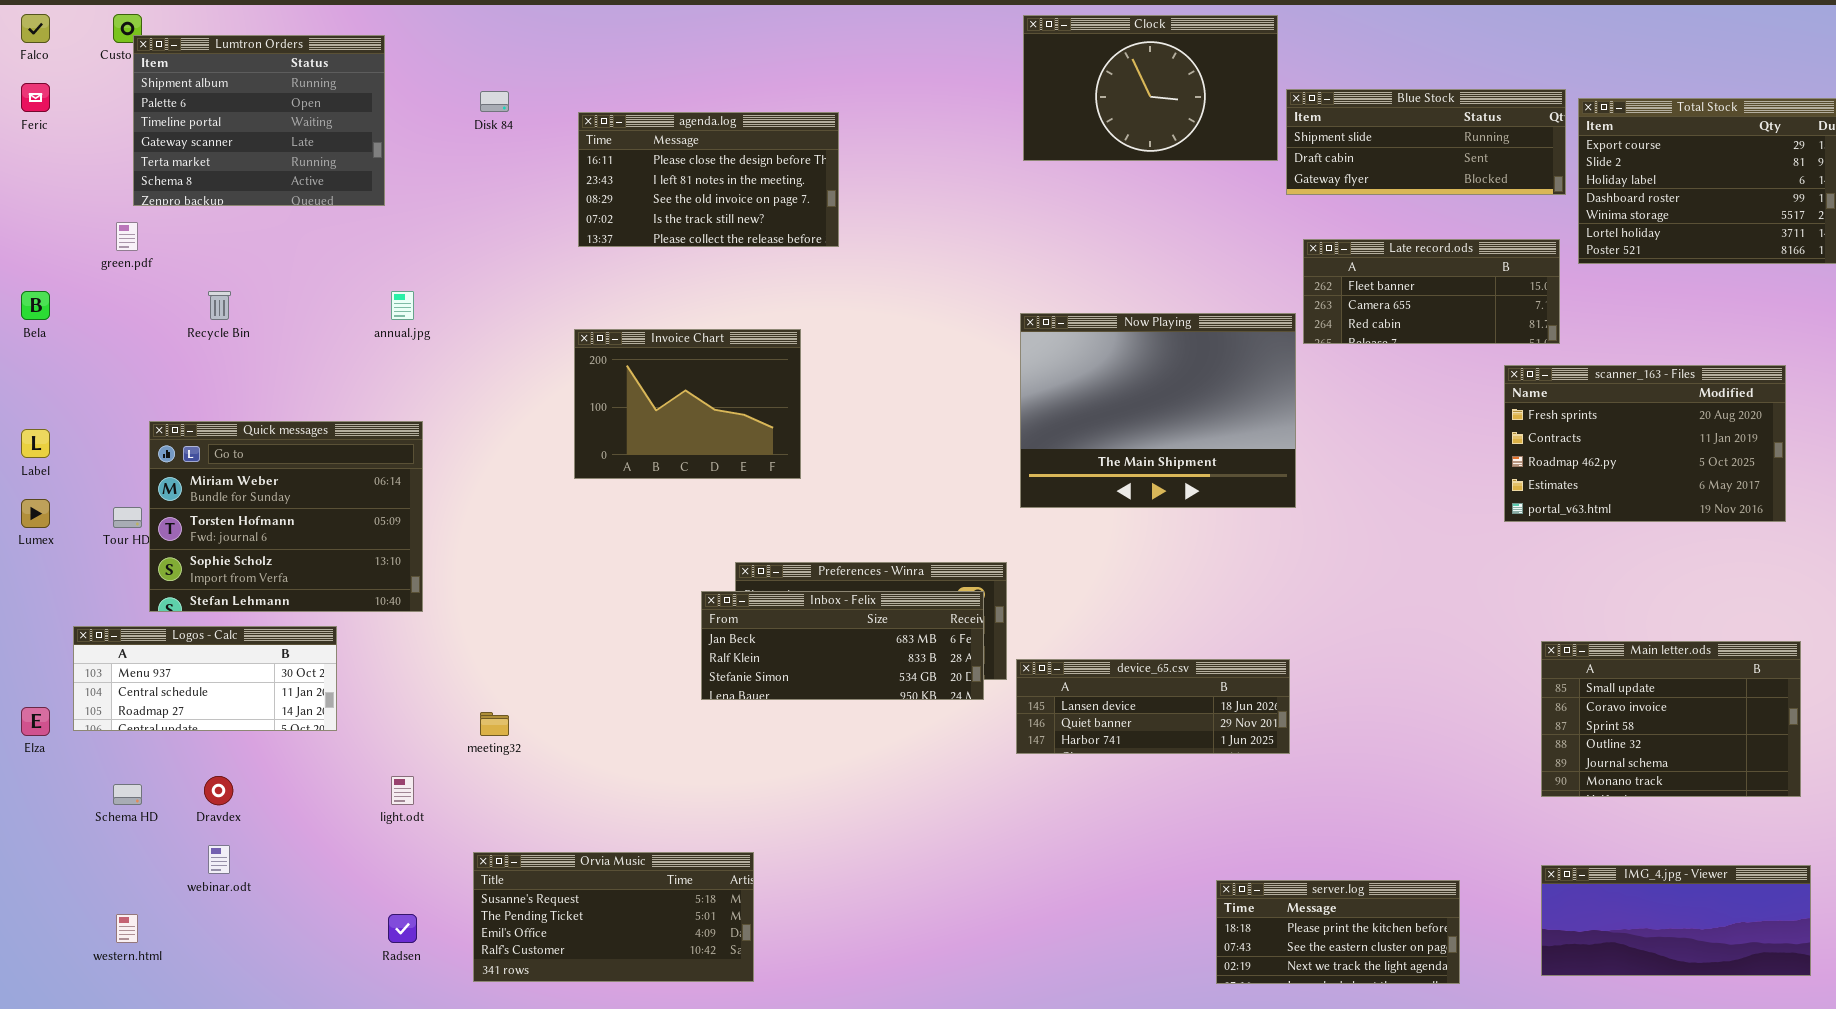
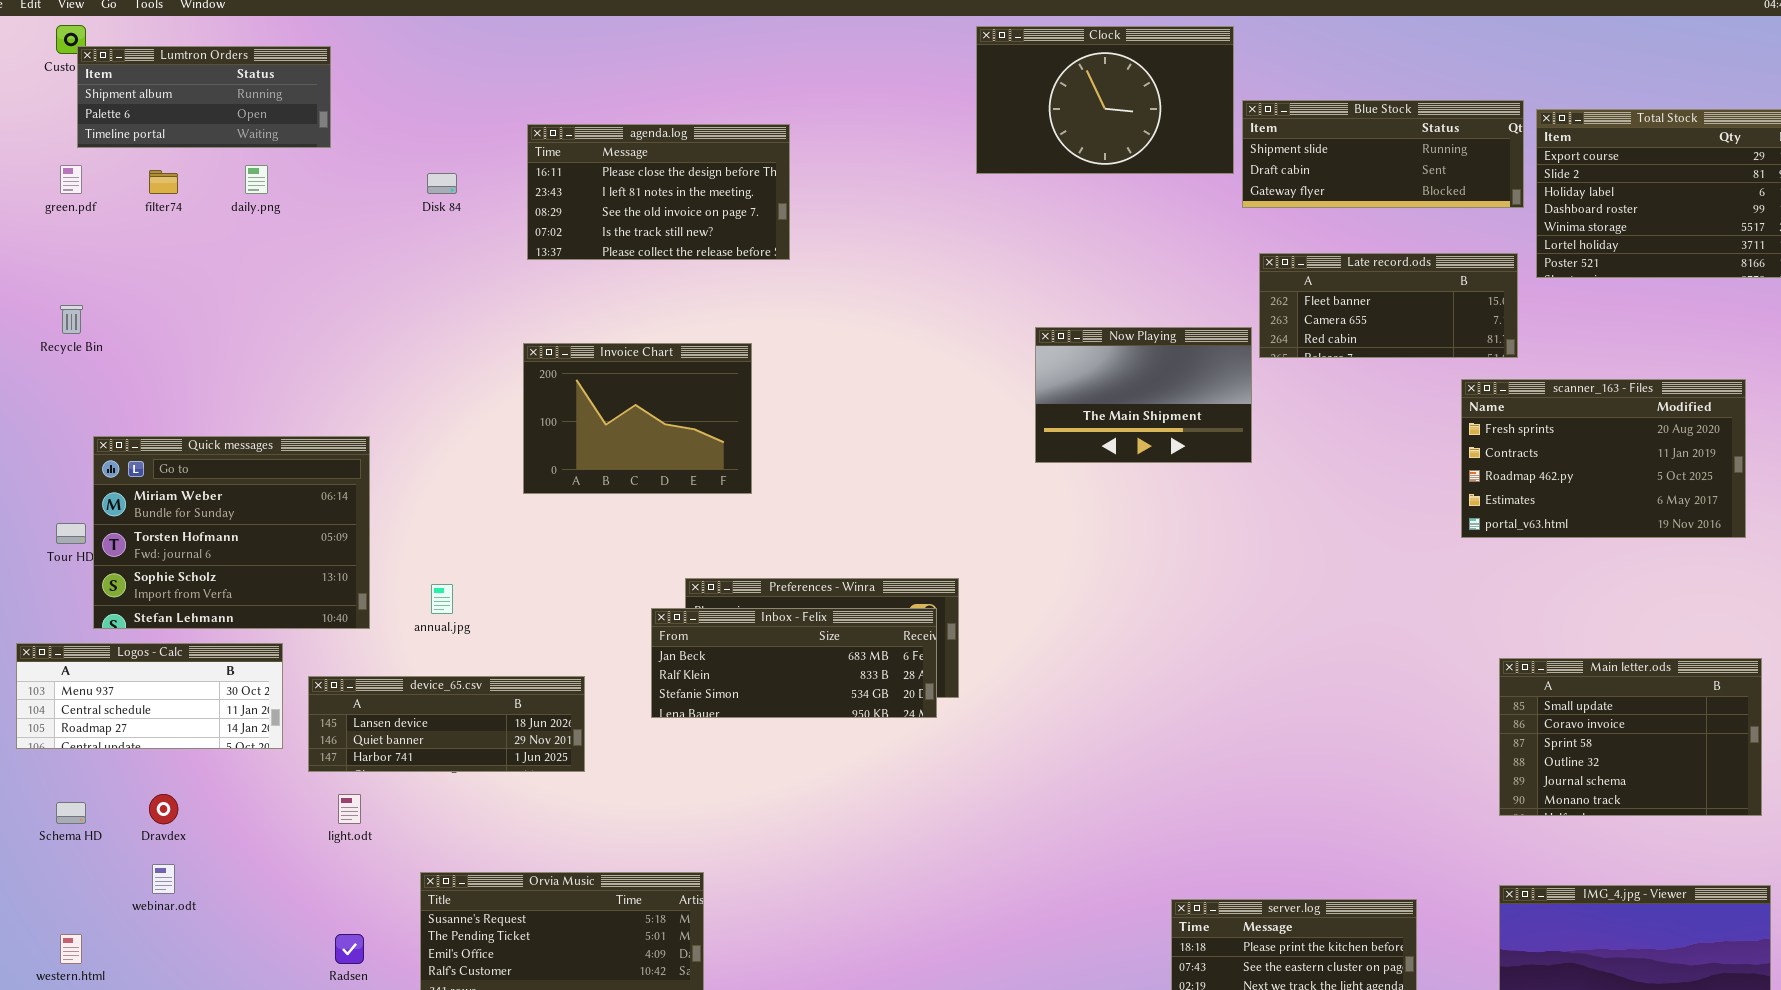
Lumtron Orders: [133,35,385,206] -> [77,46,331,148], resized
Disk 84: [480,91,509,112] -> [427,173,457,194], moved
green.pdf: [116,222,138,251] -> [60,165,82,194], moved
Recycle Bin: [208,291,231,320] -> [60,305,83,334], moved
annual.jpg: [391,291,414,320] -> [431,584,453,614], moved
Now Playing: [1020,313,1296,508] -> [1035,327,1252,463], resized
device_65.csv: [1016,659,1290,754] -> [308,676,585,772], moved

